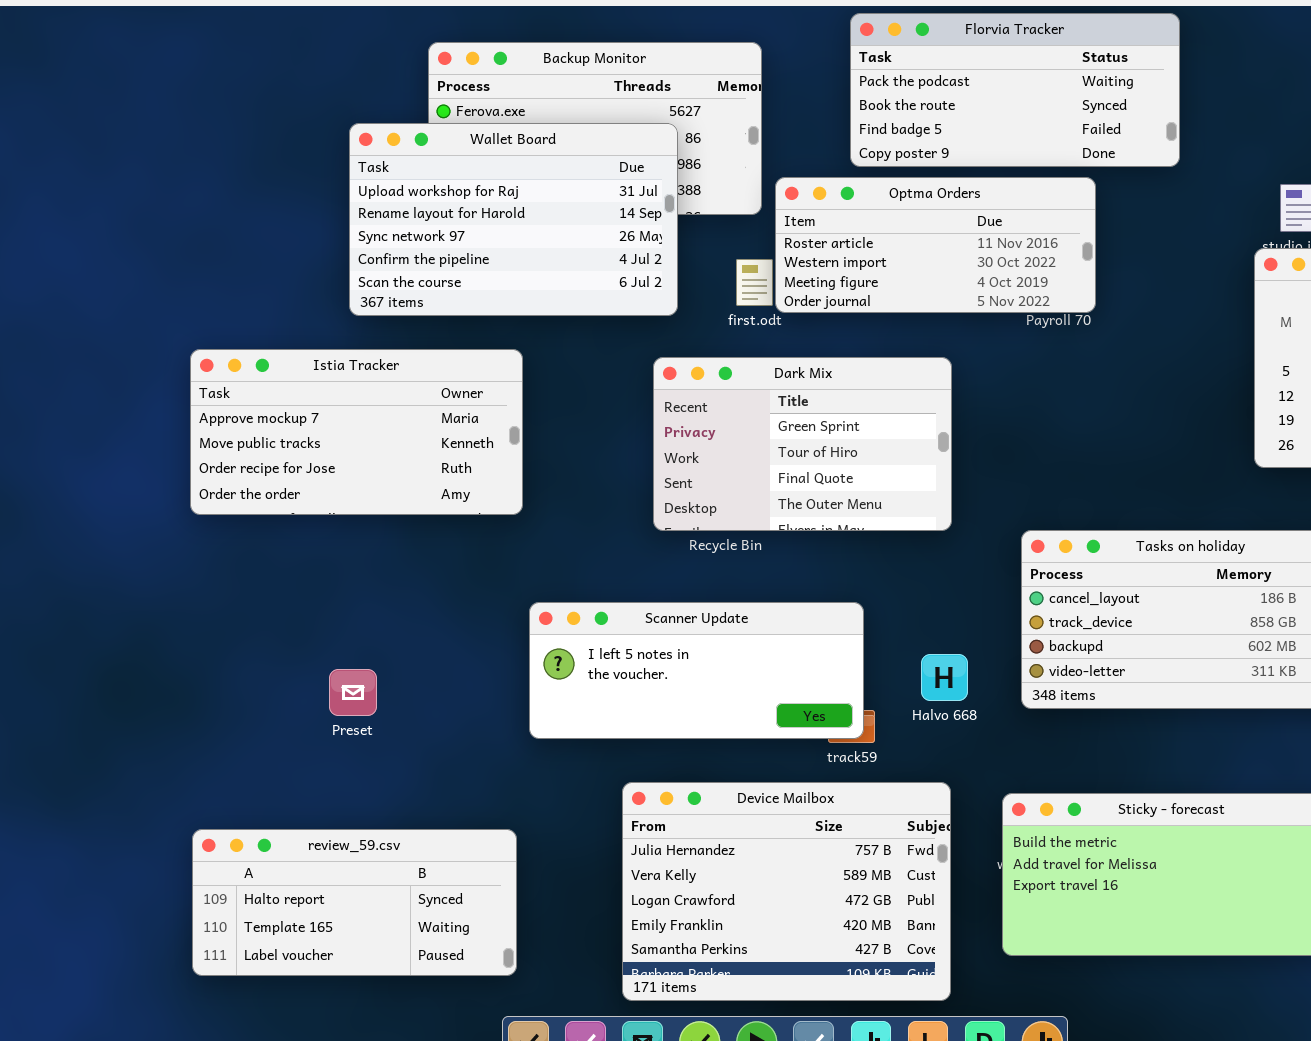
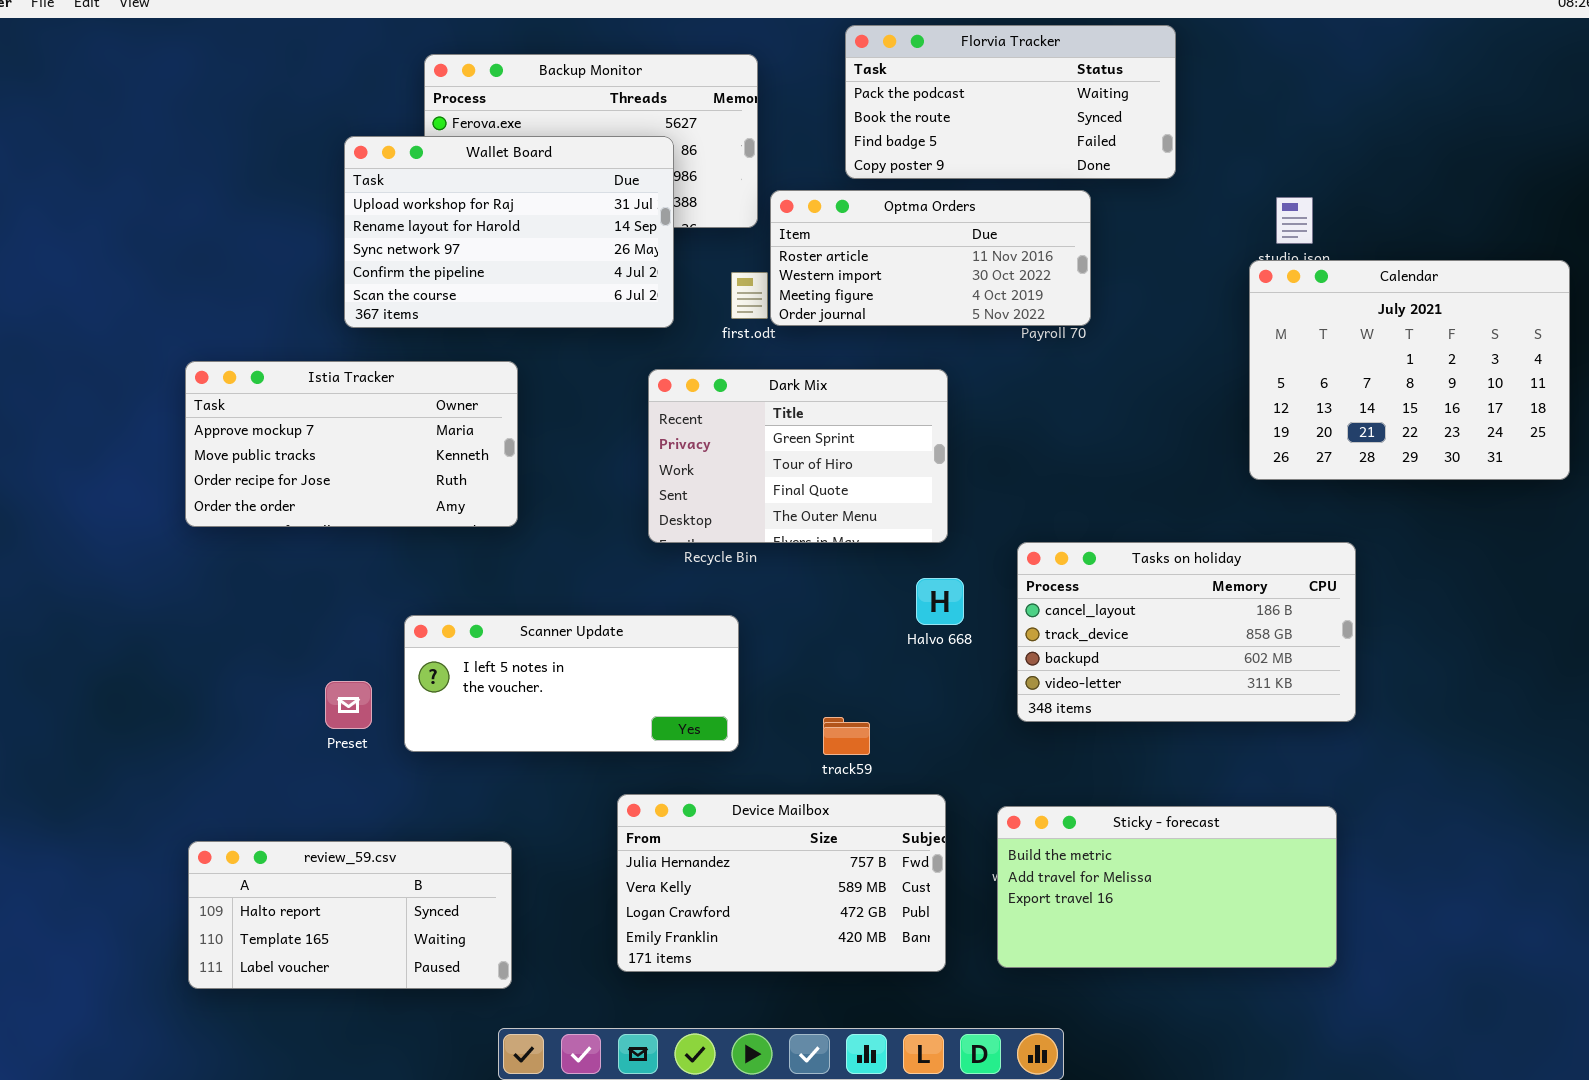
Scanner Update: [529,602,864,739] -> [404,615,739,752], moved
Halvo 668: [921,654,968,701] -> [916,578,964,625], moved
Device Mailbox: [622,782,951,1001] -> [617,794,946,972], resized

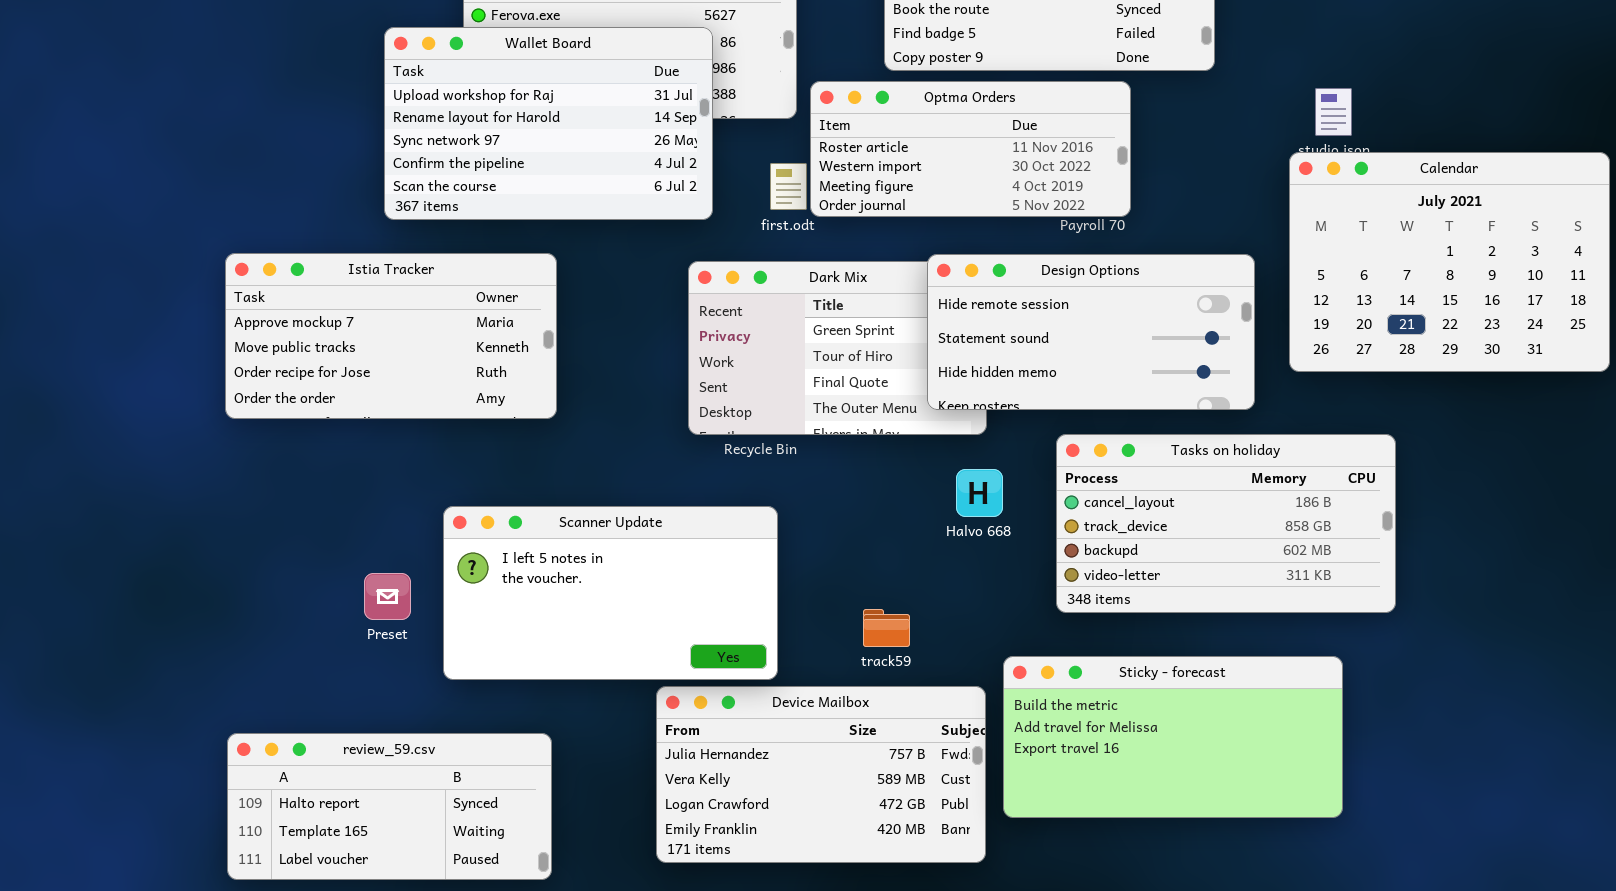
Design Options: none -> [927,254,1255,410], opened
Scanner Update: [404,615,739,752] -> [443,506,778,680], resized
Sticky - forecast: [997,806,1337,968] -> [1003,656,1343,818], moved

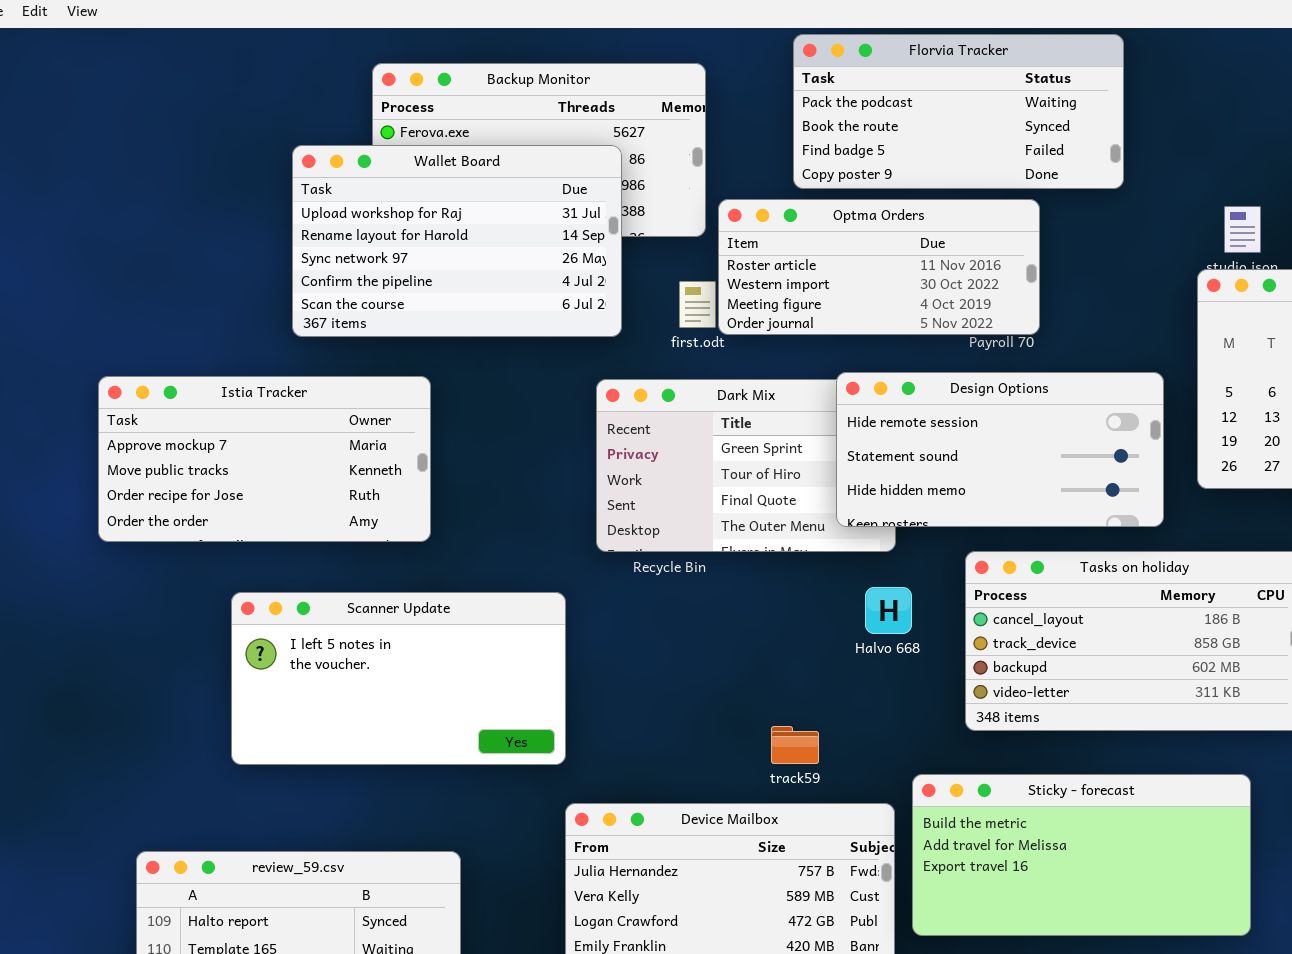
Istia Tracker: [225,253,557,419] -> [98,376,431,542], moved
Scanner Update: [443,506,778,680] -> [231,592,566,765], moved

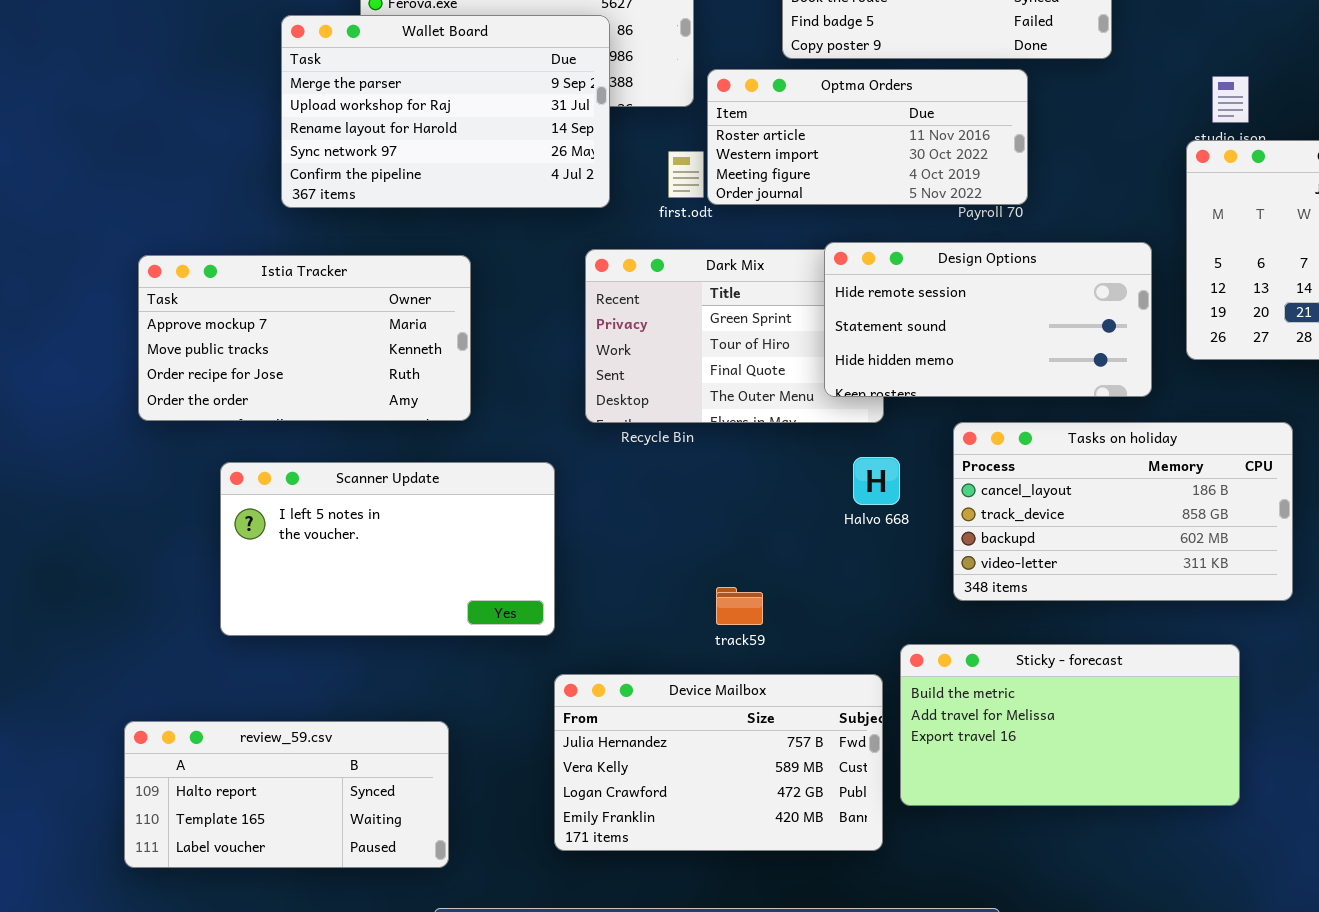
Wallet Board: [292,145,622,337] -> [281,15,610,208], scrolled up 1 row
Istia Tracker: [98,376,431,542] -> [138,255,471,421], moved
track59: [771,726,819,764] -> [716,587,763,625], moved

